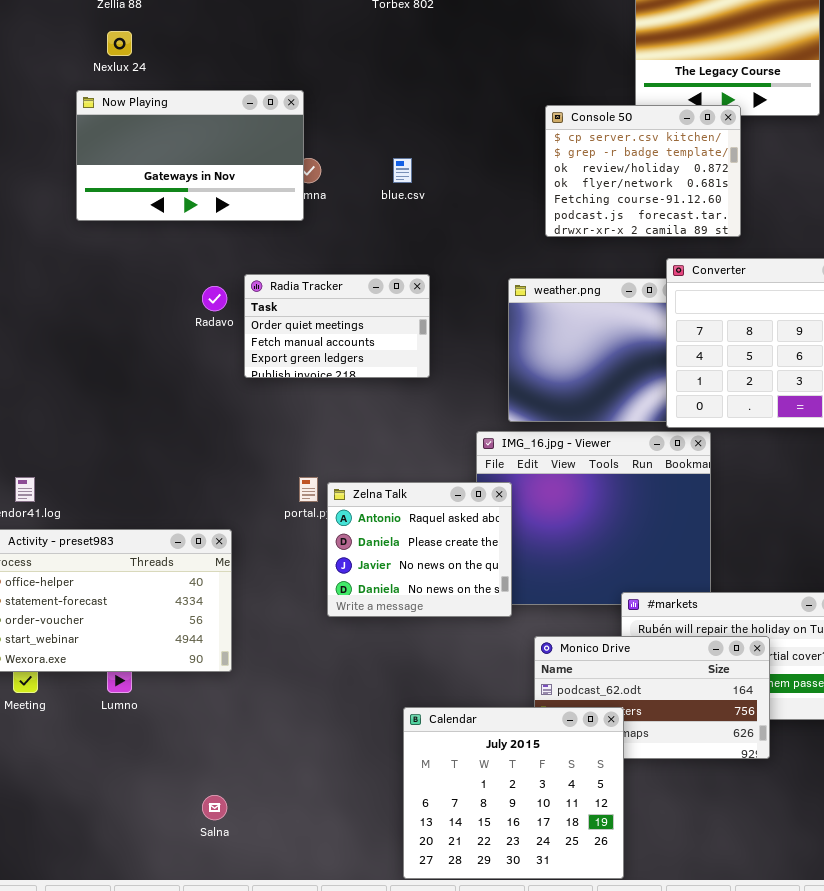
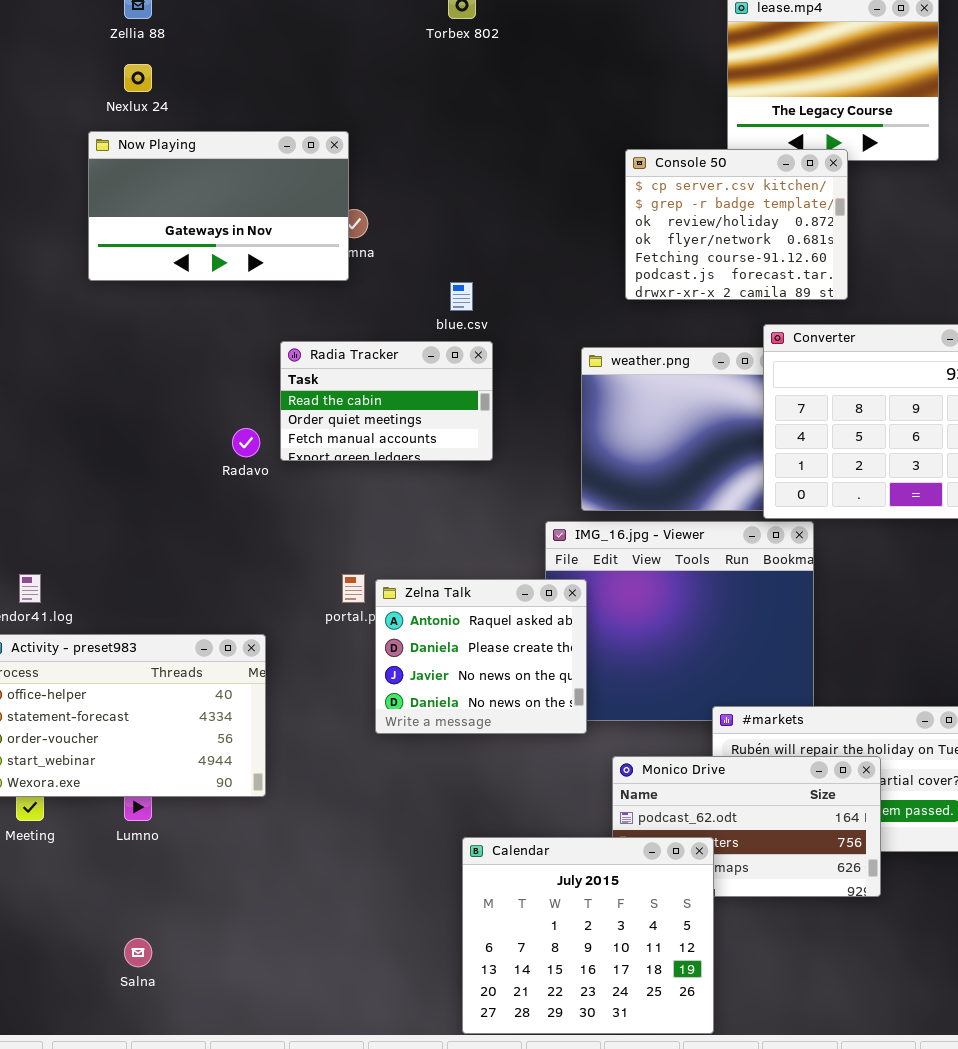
blue.csv: [393,158,412,183] -> [450,282,473,311], moved
Radia Tracker: [244,274,430,378] -> [280,341,493,461], scrolled up 1 row
Radavo: [202,286,227,311] -> [232,428,260,457], moved
Salna: [202,795,227,820] -> [124,938,152,967], moved

